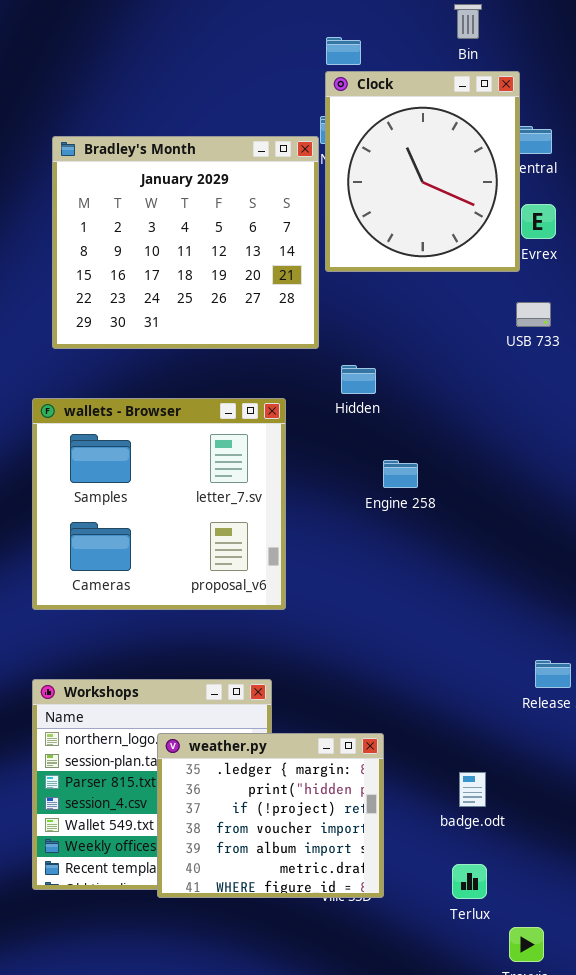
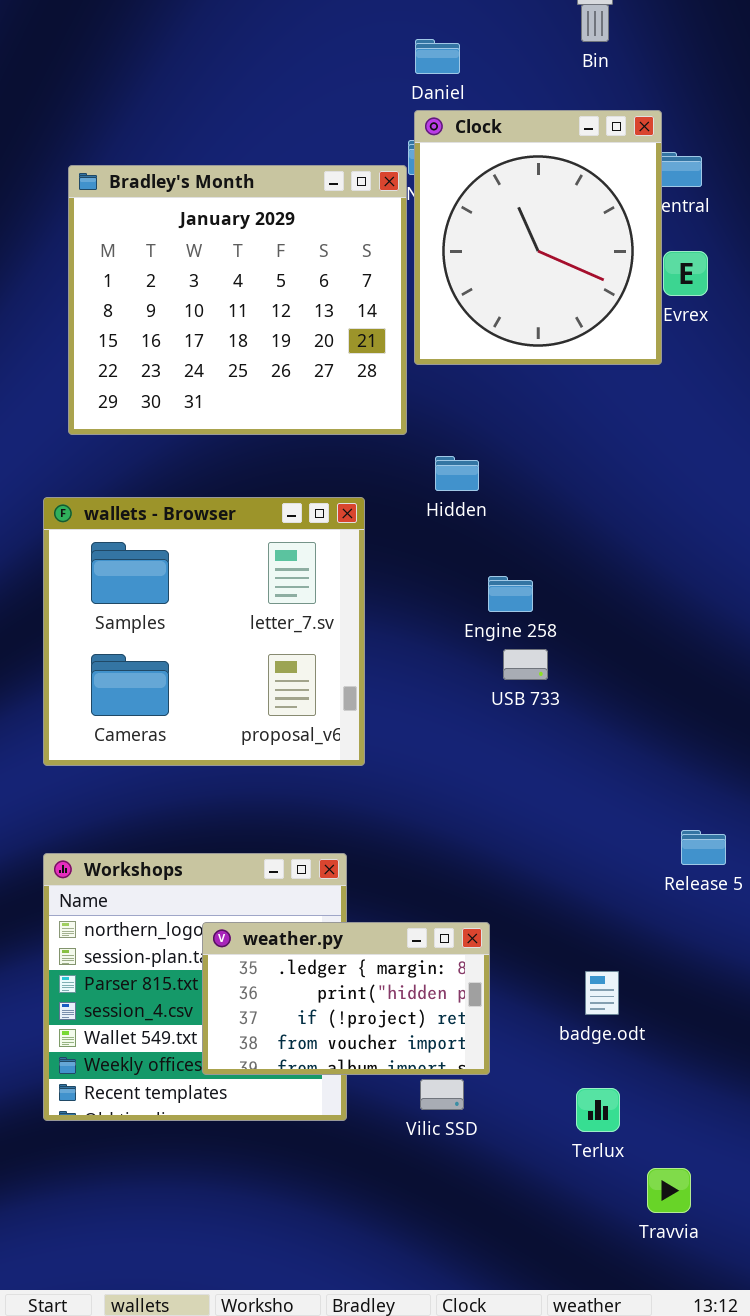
Clock: [325,71,520,272] -> [414,110,662,365], moved
USB 733: [516,302,551,327] -> [503,649,548,680], moved
weather.py: [157,733,384,898] -> [202,922,490,1075], resized

